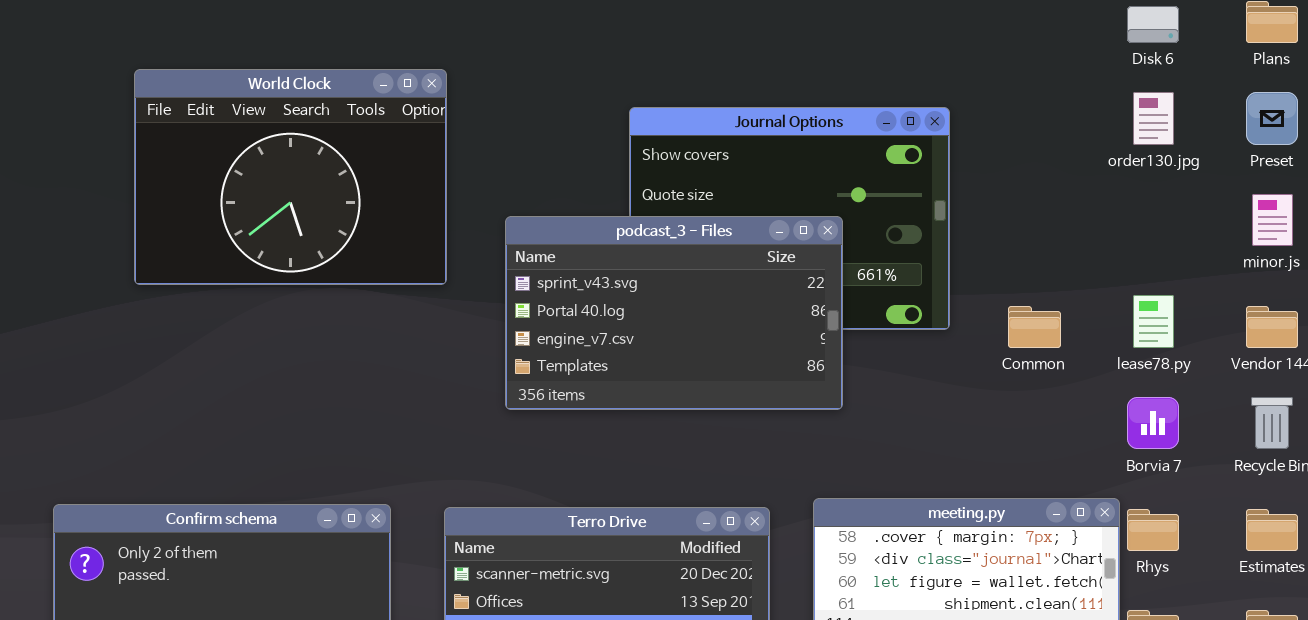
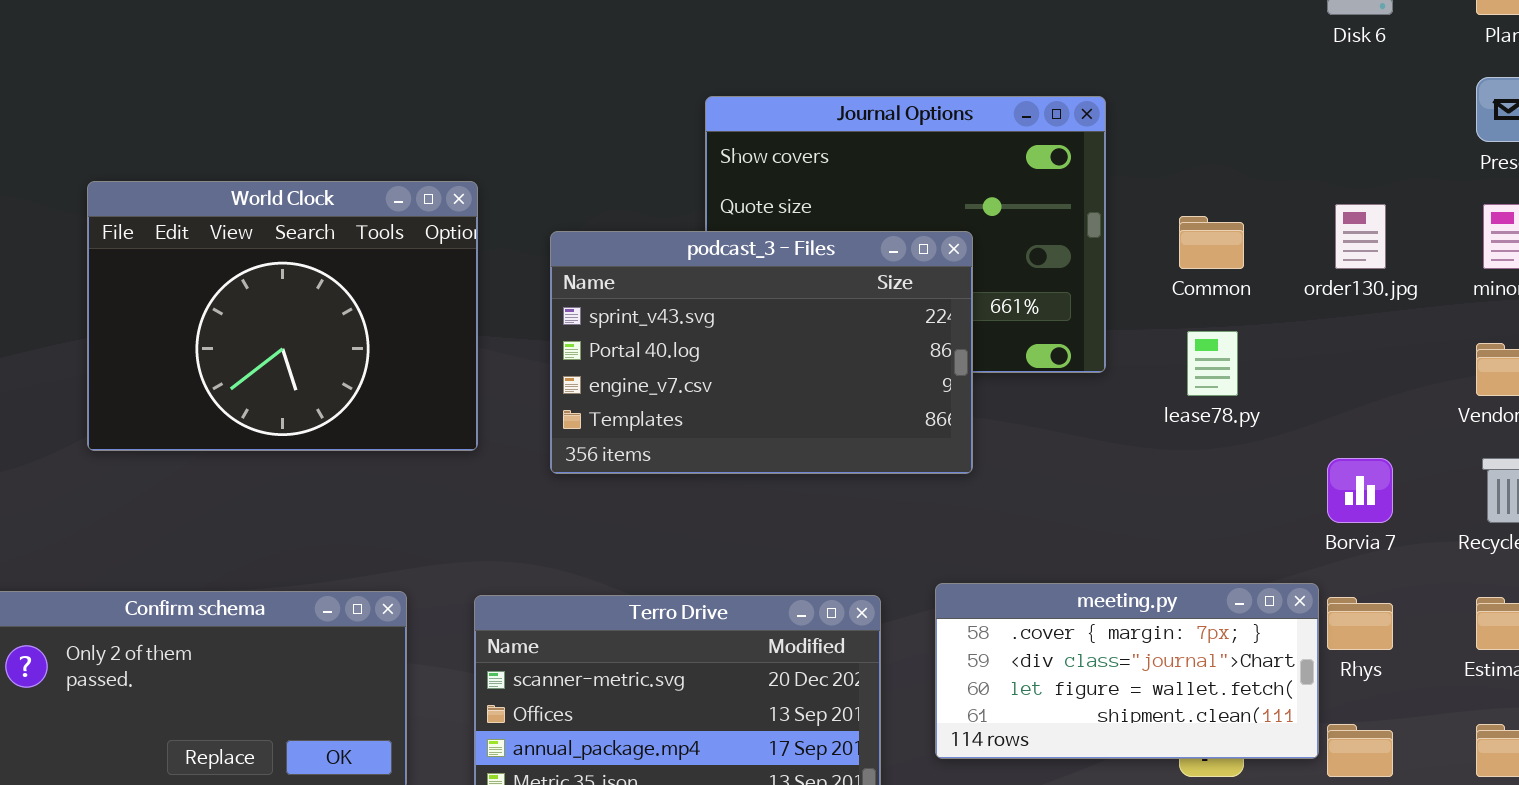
World Clock: [134,69,447,285] -> [87,181,478,451], moved
order130.jpg: [1133,92,1174,145] -> [1335,204,1386,269], moved
lease78.py: [1133,295,1174,348] -> [1187,331,1238,396], moved
Common: [1008,306,1061,348] -> [1179,216,1244,269], moved

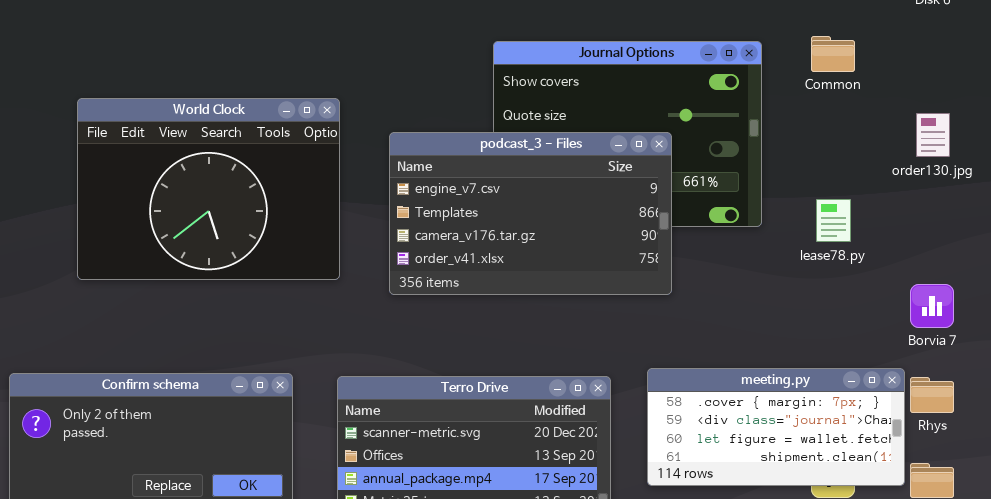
Common: [1179,216,1244,269] -> [811,36,855,72], moved
podcast_3 - Files: [550,231,973,474] -> [389,132,672,295], scrolled down 2 rows

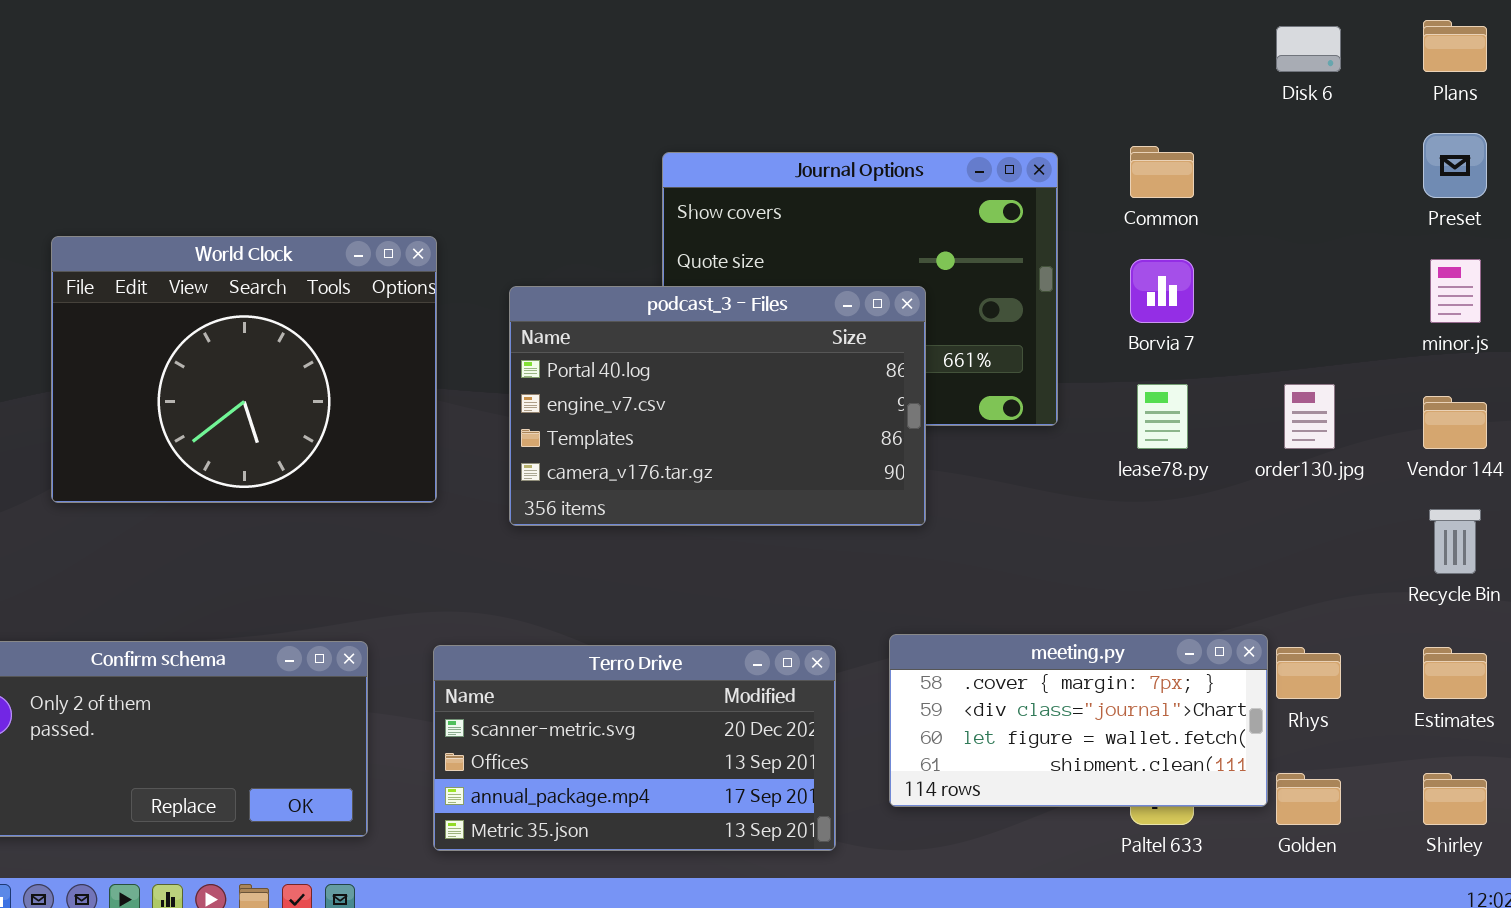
order130.jpg: [916,113,950,157] -> [1284,384,1335,449], moved
podcast_3 - Files: [389,132,672,295] -> [509,286,926,526], scrolled up 1 row
Borvia 7: [910,284,954,328] -> [1130,259,1194,323], moved

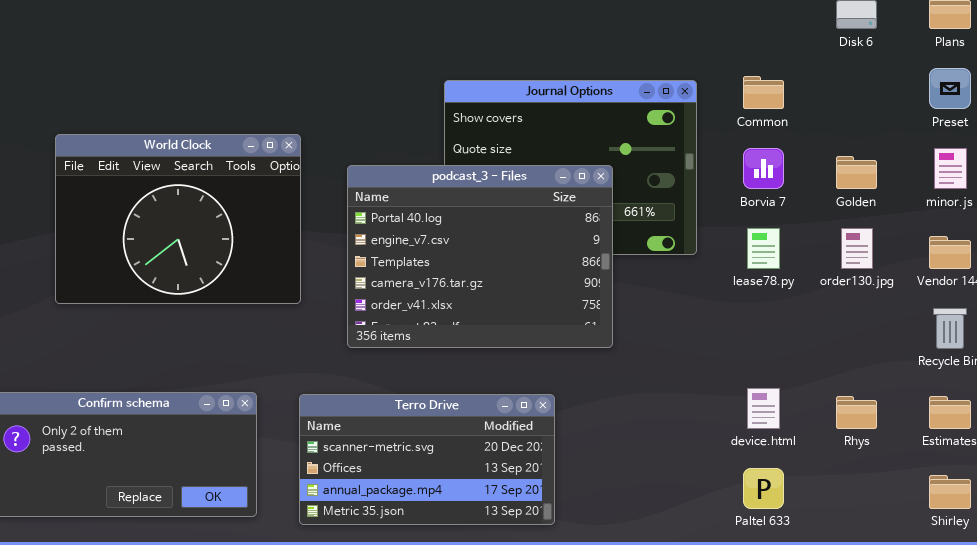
podcast_3 - Files: [509,286,926,526] -> [347,165,613,348], resized
meeting.py: [889,634,1268,807] -> none, closed
Golden: [1276,773,1341,825] -> [836,156,877,189], moved

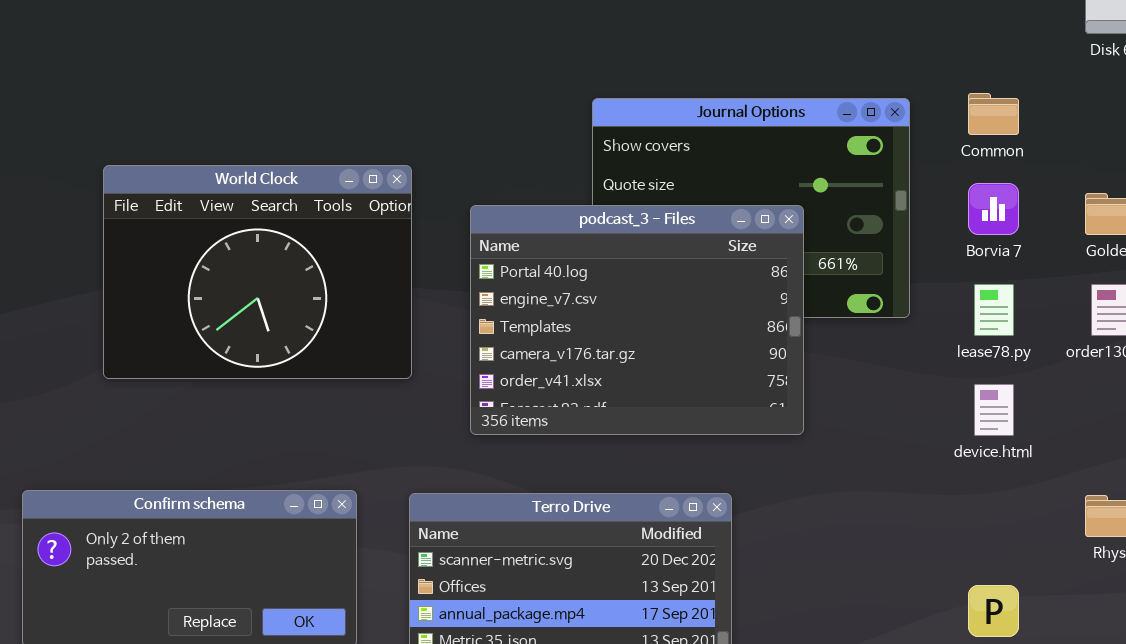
device.html: [747,388,780,429] -> [974,384,1014,436], moved

